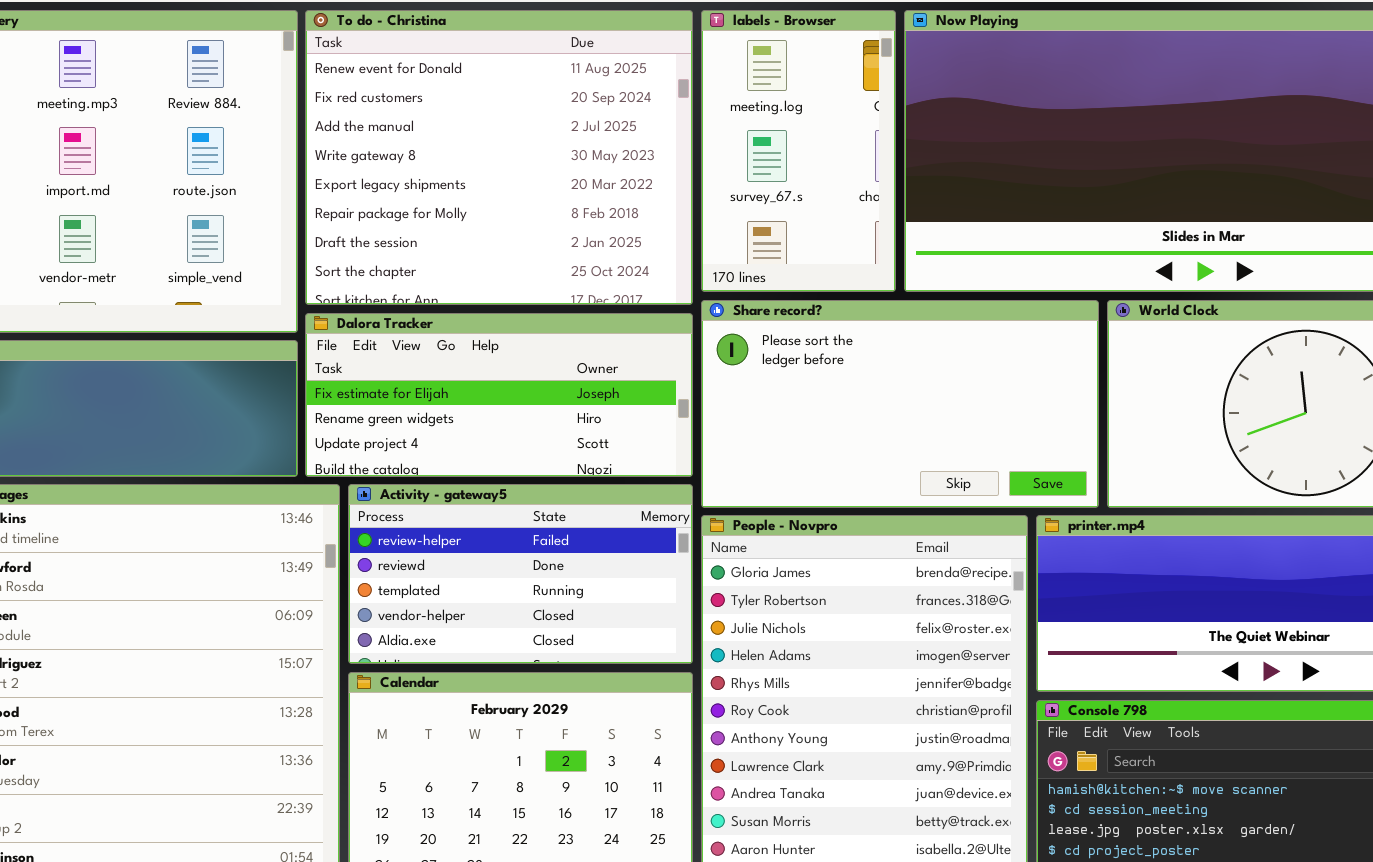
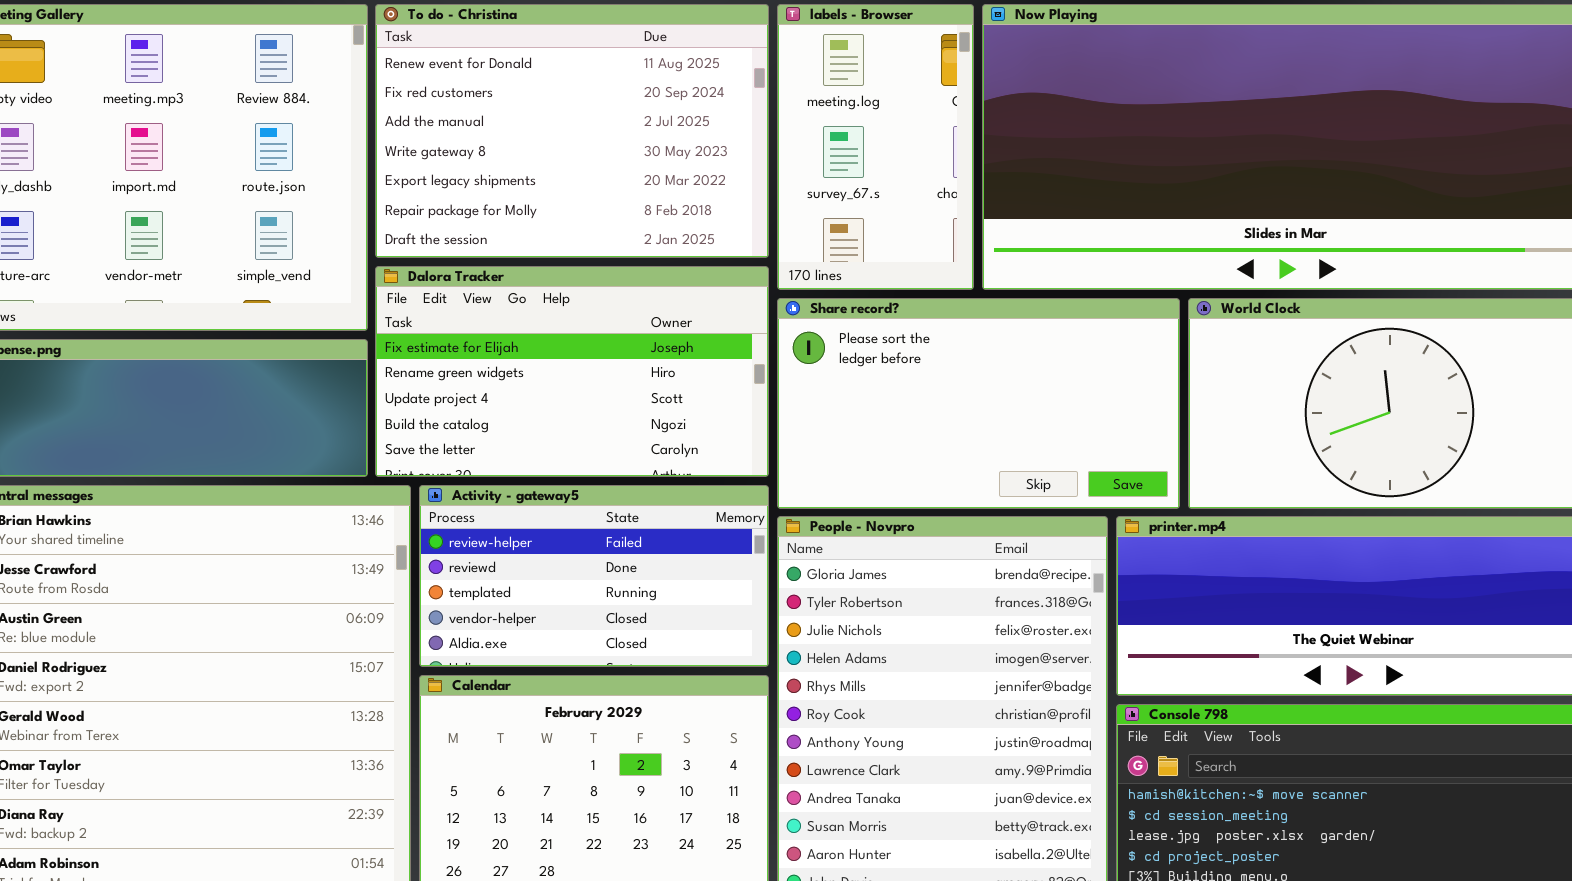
To do - Christina: [305,10,693,305] -> [375,4,769,258], resized
Dalora Tracker: [305,313,693,477] -> [375,266,769,477], resized

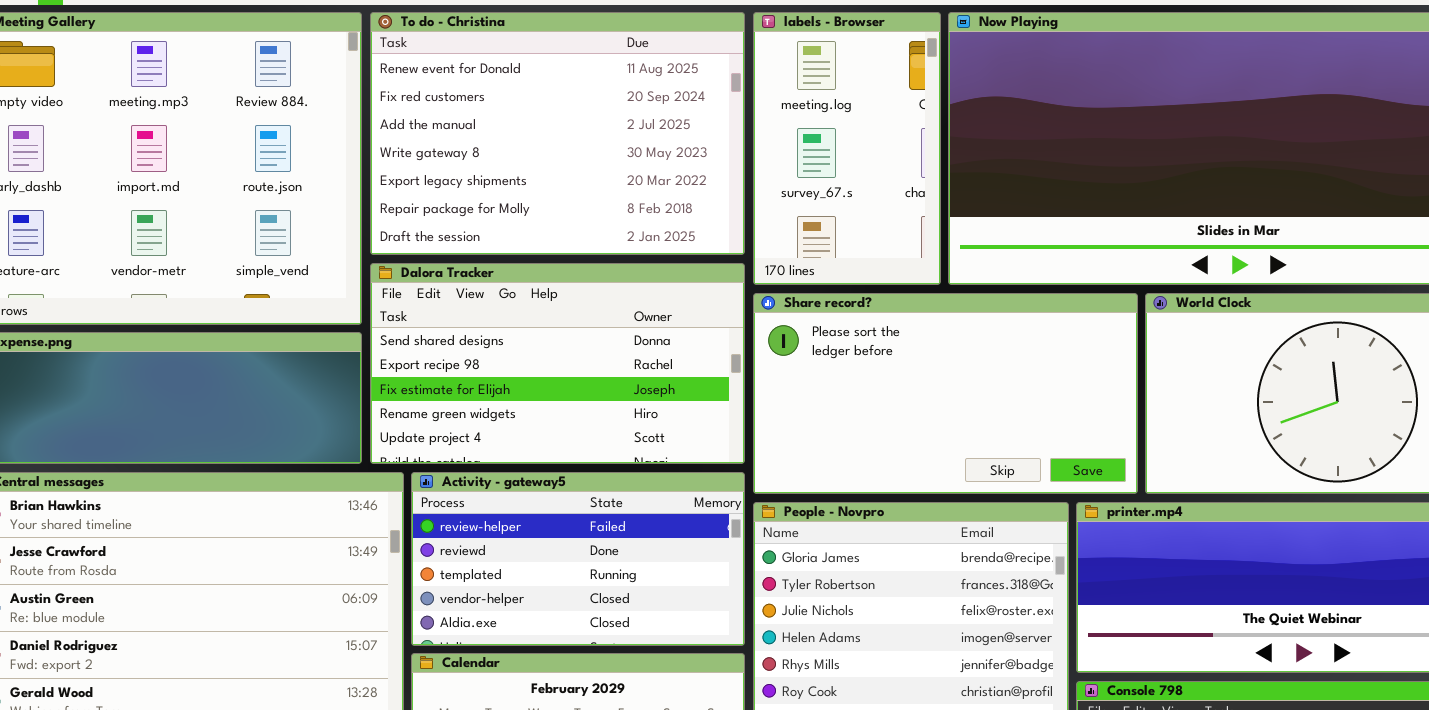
Dalora Tracker: [375,266,769,477] -> [370,263,745,464], scrolled up 2 rows

